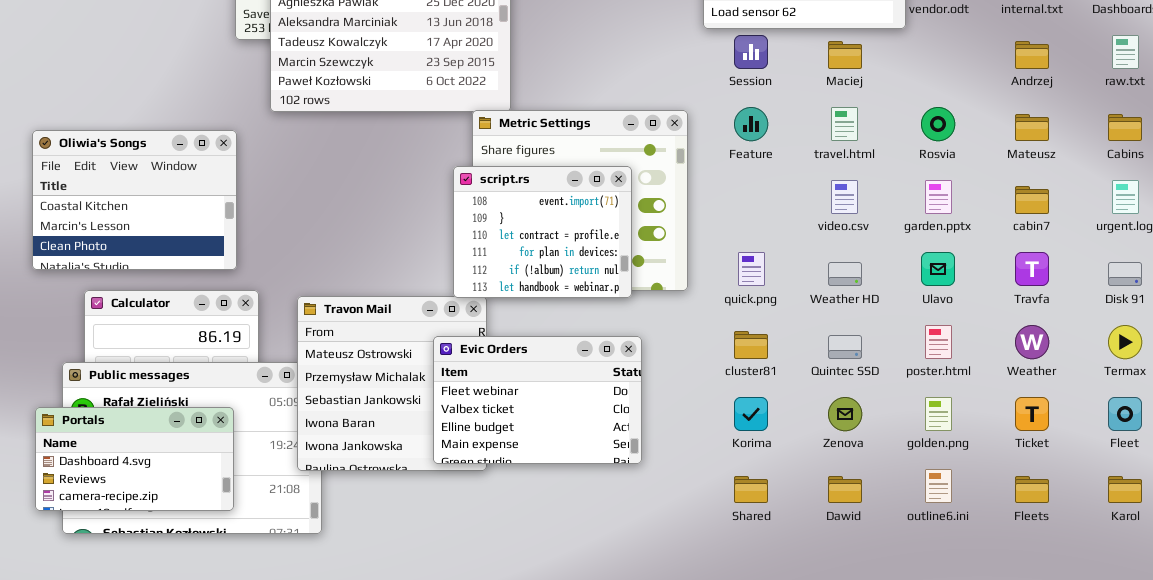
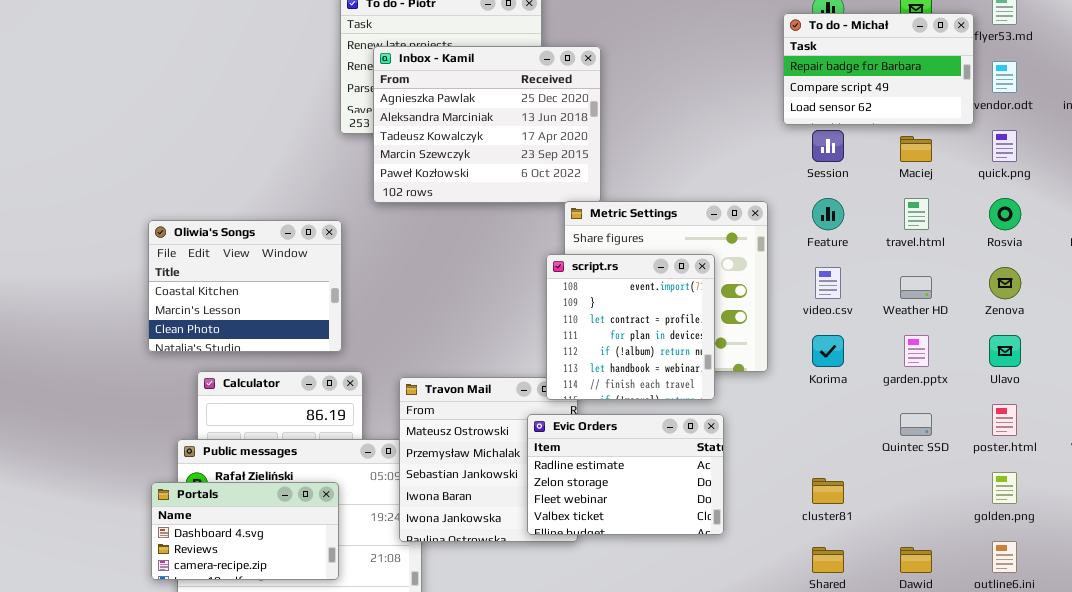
script.rs: [453,166,632,298] -> [546,254,715,400], resized
video.csv: [831,180,858,214] -> [815,267,841,299], moved
garden.pptx: [925,180,952,214] -> [904,335,929,367], moved
quick.png: [738,252,765,286] -> [992,130,1017,162], moved
Weather HD: [828,262,862,286] -> [900,276,932,299], moved
cluster81: [734,331,768,359] -> [812,478,844,504], moved
Evic Orders: [433,336,642,464] -> [527,414,724,535], scrolled up 2 rows
Korima: [734,397,768,431] -> [812,335,844,367], moved
Zenova: [828,397,862,431] -> [989,267,1021,299], moved

